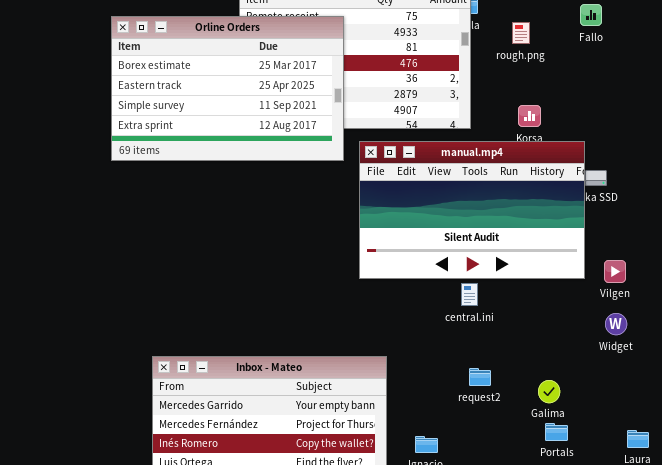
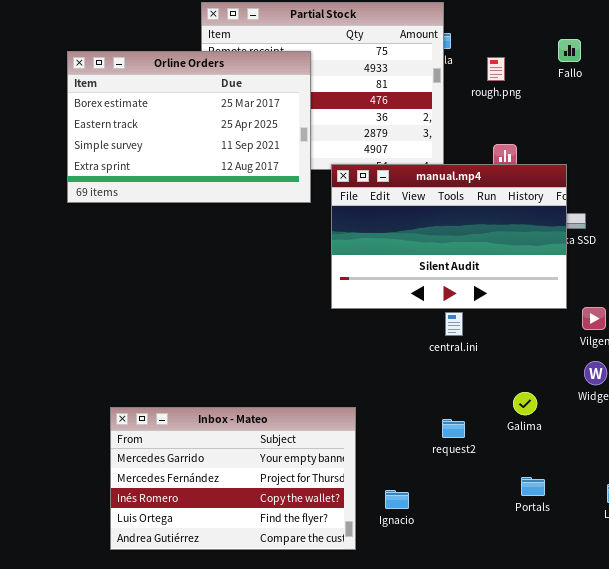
manual.mp4: [359,141,585,279] -> [331,164,567,309], moved
central.ini: [461,283,478,306] -> [445,312,463,336], moved
Galima: [538,380,560,403] -> [513,392,537,415], moved

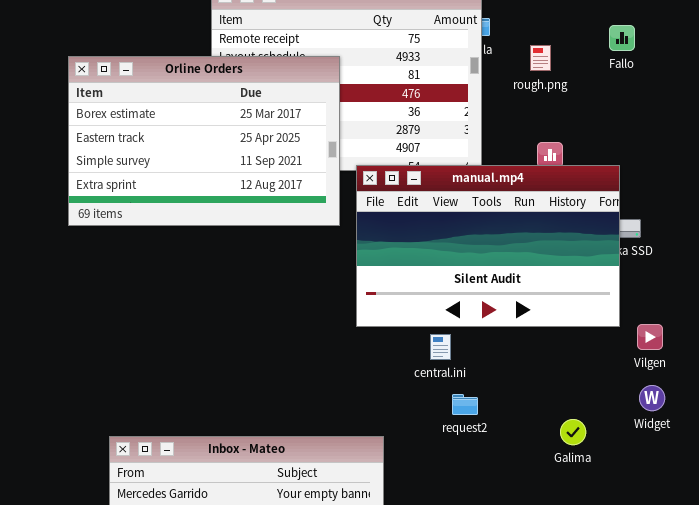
Orline Orders: [67,51,311,203] -> [68,56,340,226], moved
central.ini: [445,312,463,336] -> [430,334,451,360], moved
request2: [442,419,465,438] -> [452,394,478,415], moved

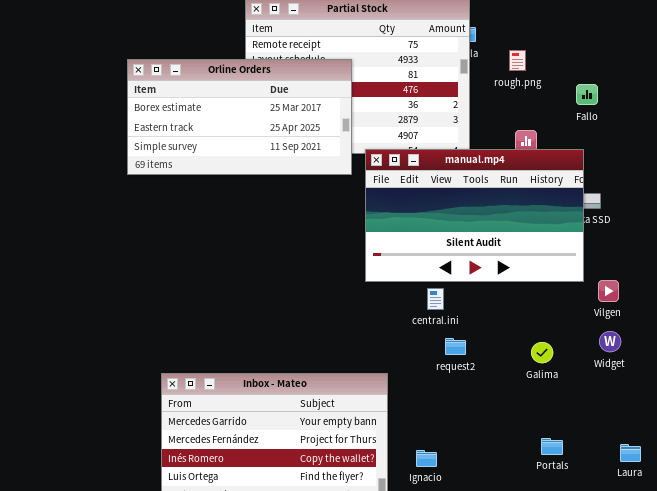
Fallo: [609,25,635,51] -> [576,84,598,105], moved
Orline Orders: [68,56,340,226] -> [127,59,352,175], resized
Galima: [560,419,586,445] -> [531,342,553,363], moved

